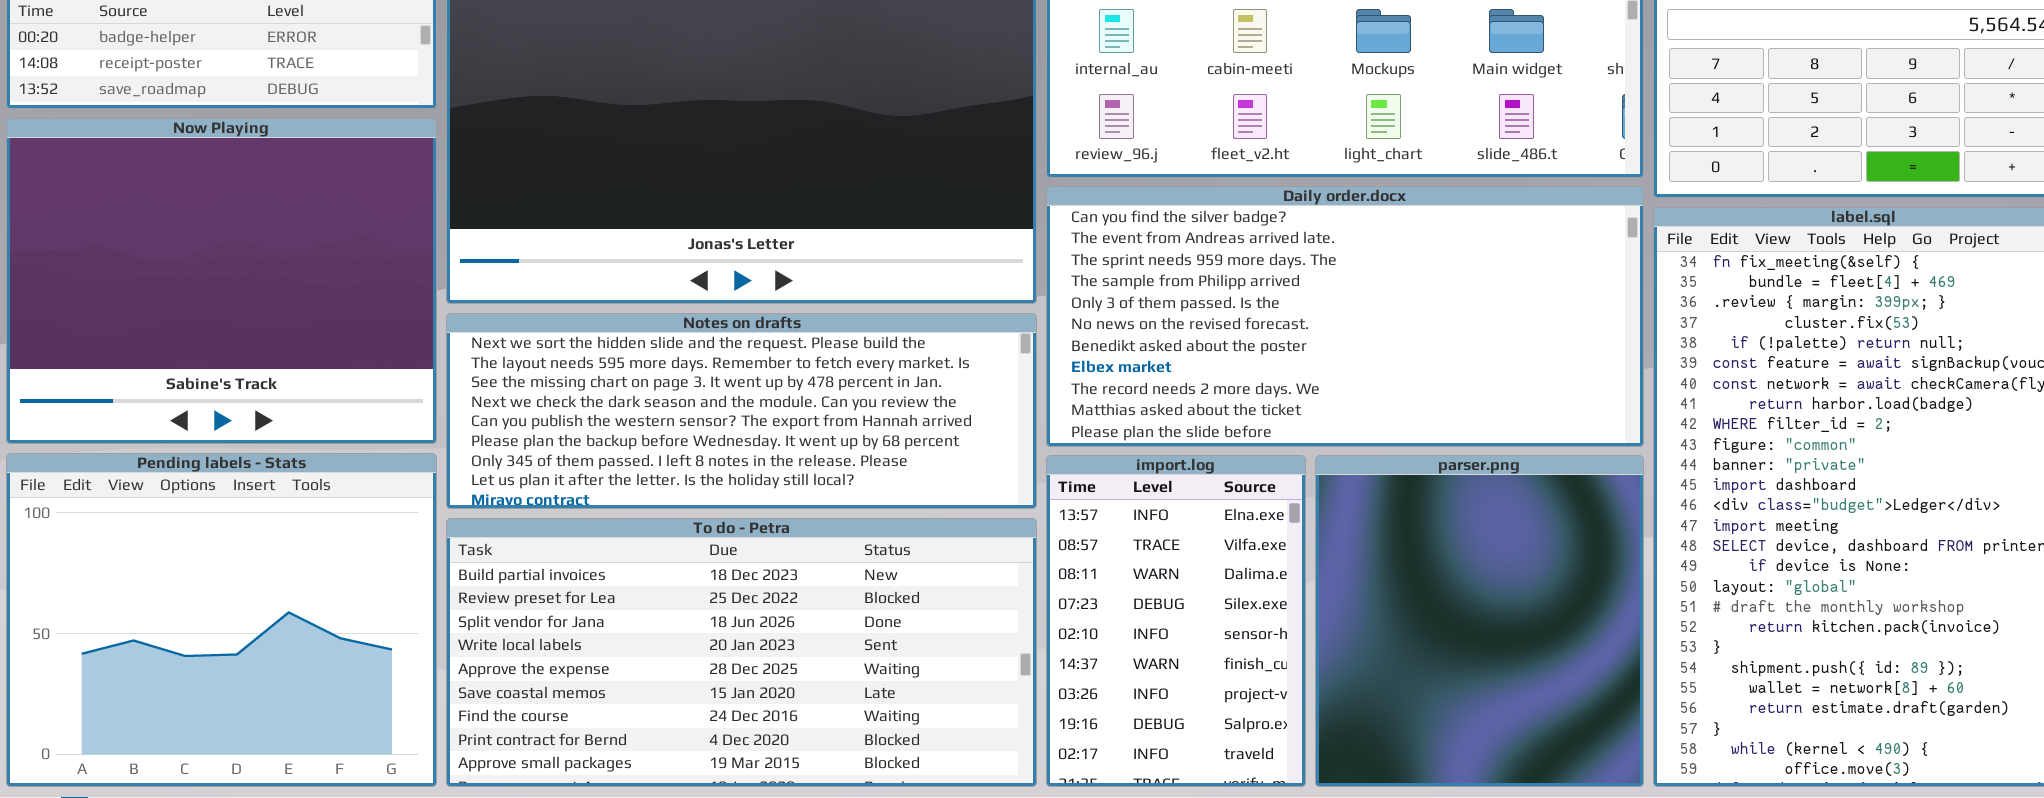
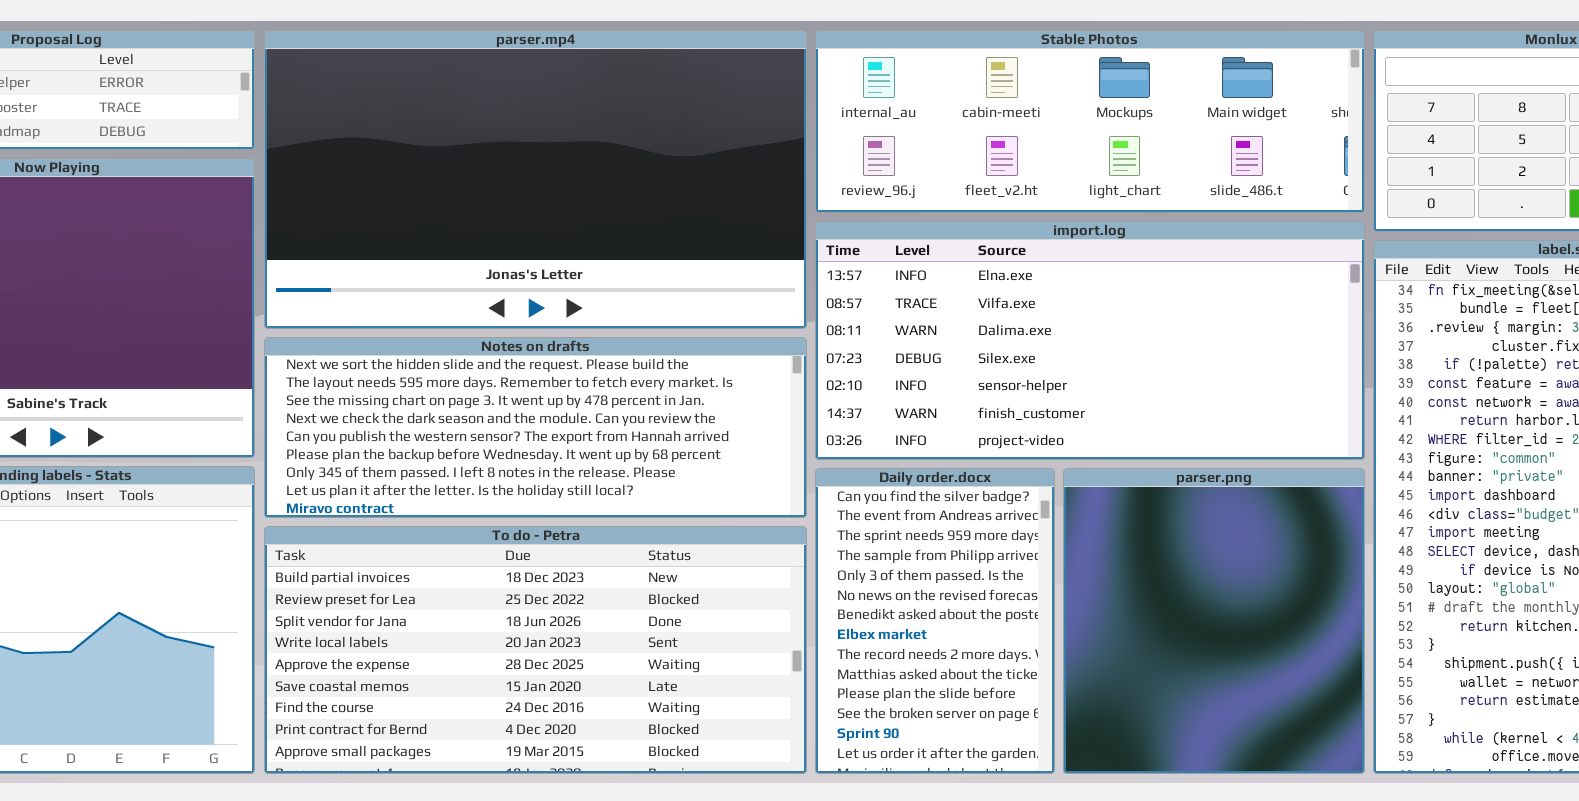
Daily order.docx: [1046,186,1644,447] -> [815,468,1055,774], moved, resized
import.log: [1046,455,1306,787] -> [815,221,1365,460], moved, resized

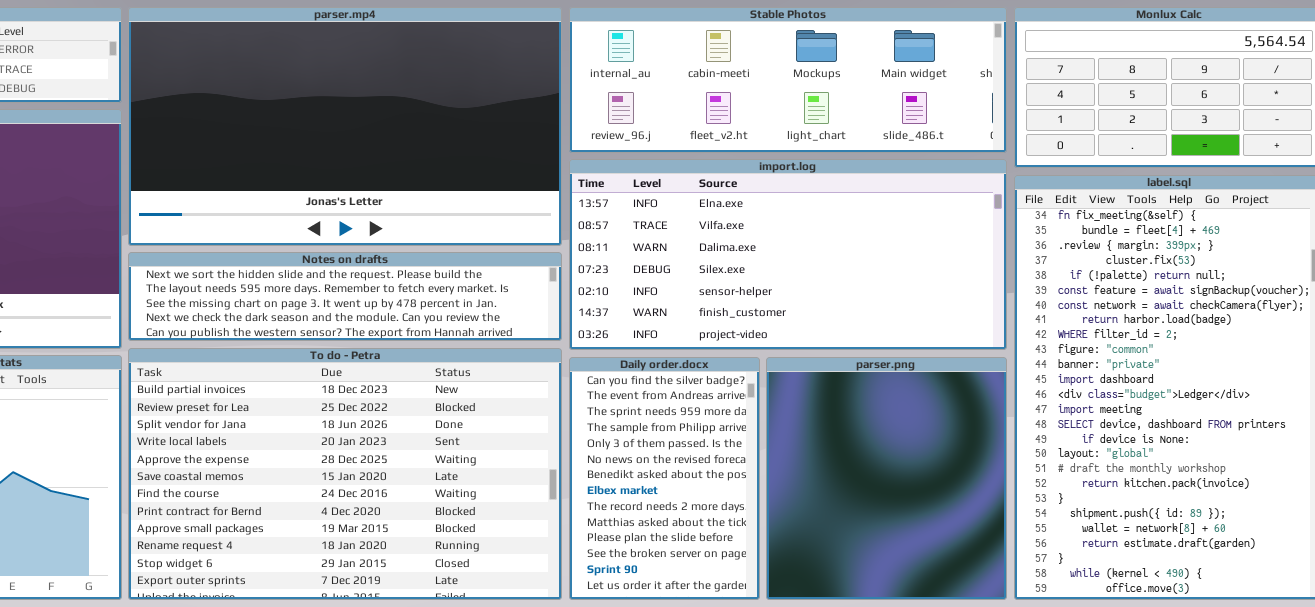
Notes on drafts: [264,337,807,518] -> [128,252,562,341], resized
To do - Petra: [264,526,807,774] -> [128,348,562,600], resized

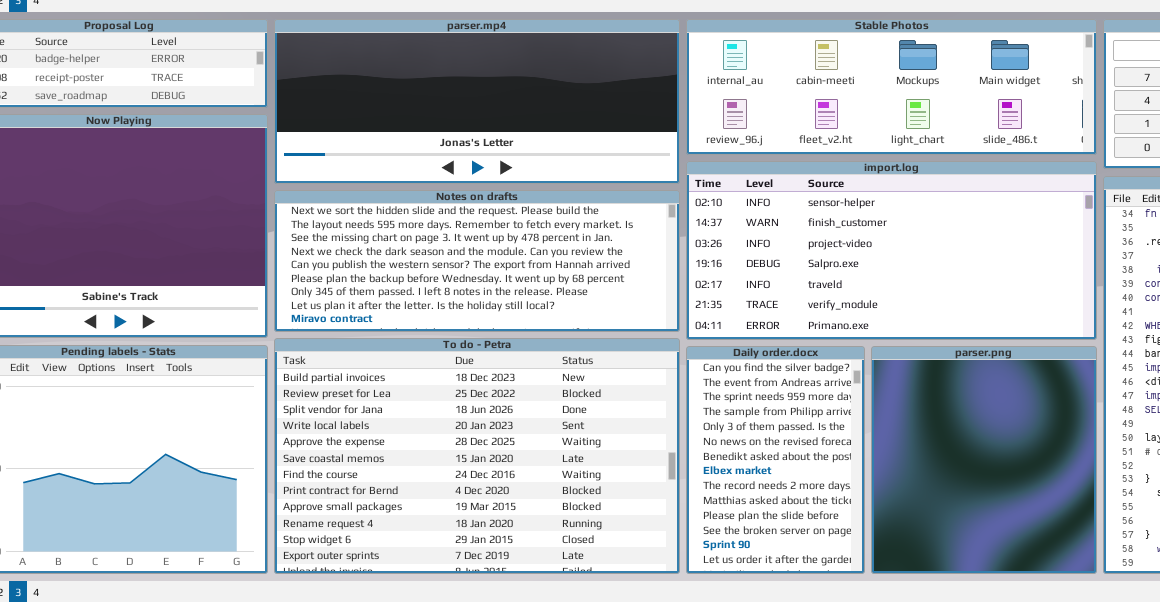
parser.mp4: [128,7,562,246] -> [274,19,680,184], resized
import.log: [569,159,1007,350] -> [686,161,1097,340], scrolled down 4 rows
Notes on drafts: [128,252,562,341] -> [274,190,680,332], resized

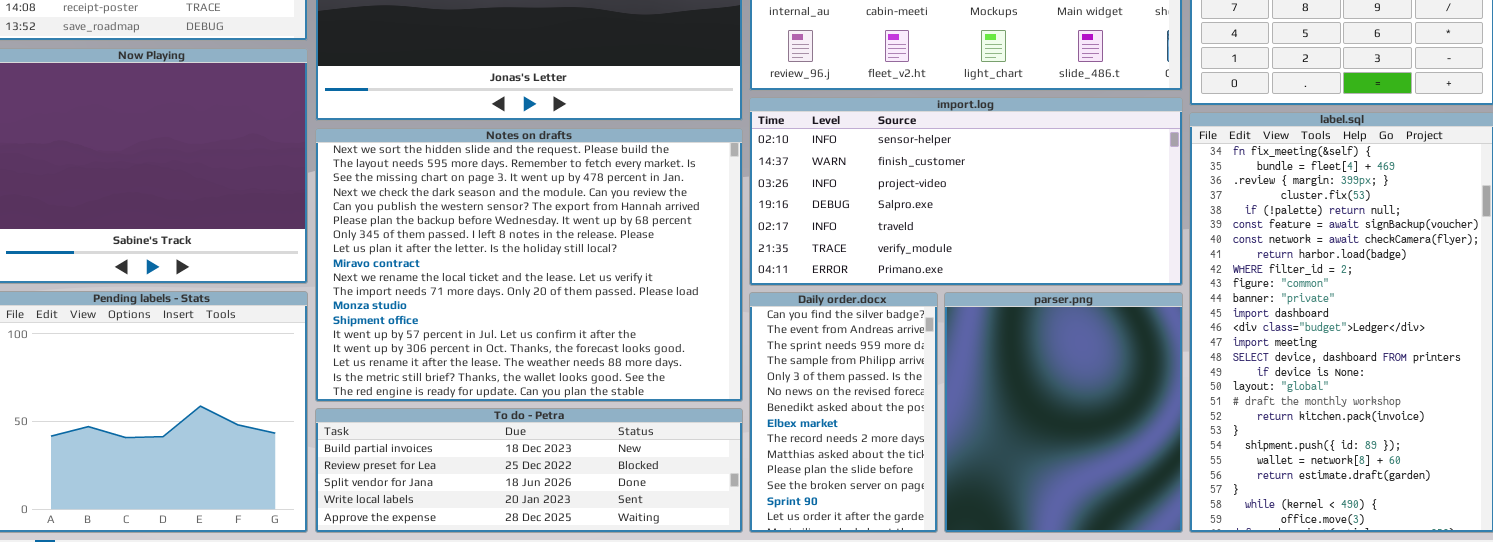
Notes on drafts: [274,190,680,332] -> [315,128,743,402], resized
To do - Petra: [274,338,680,574] -> [315,408,743,533], resized

